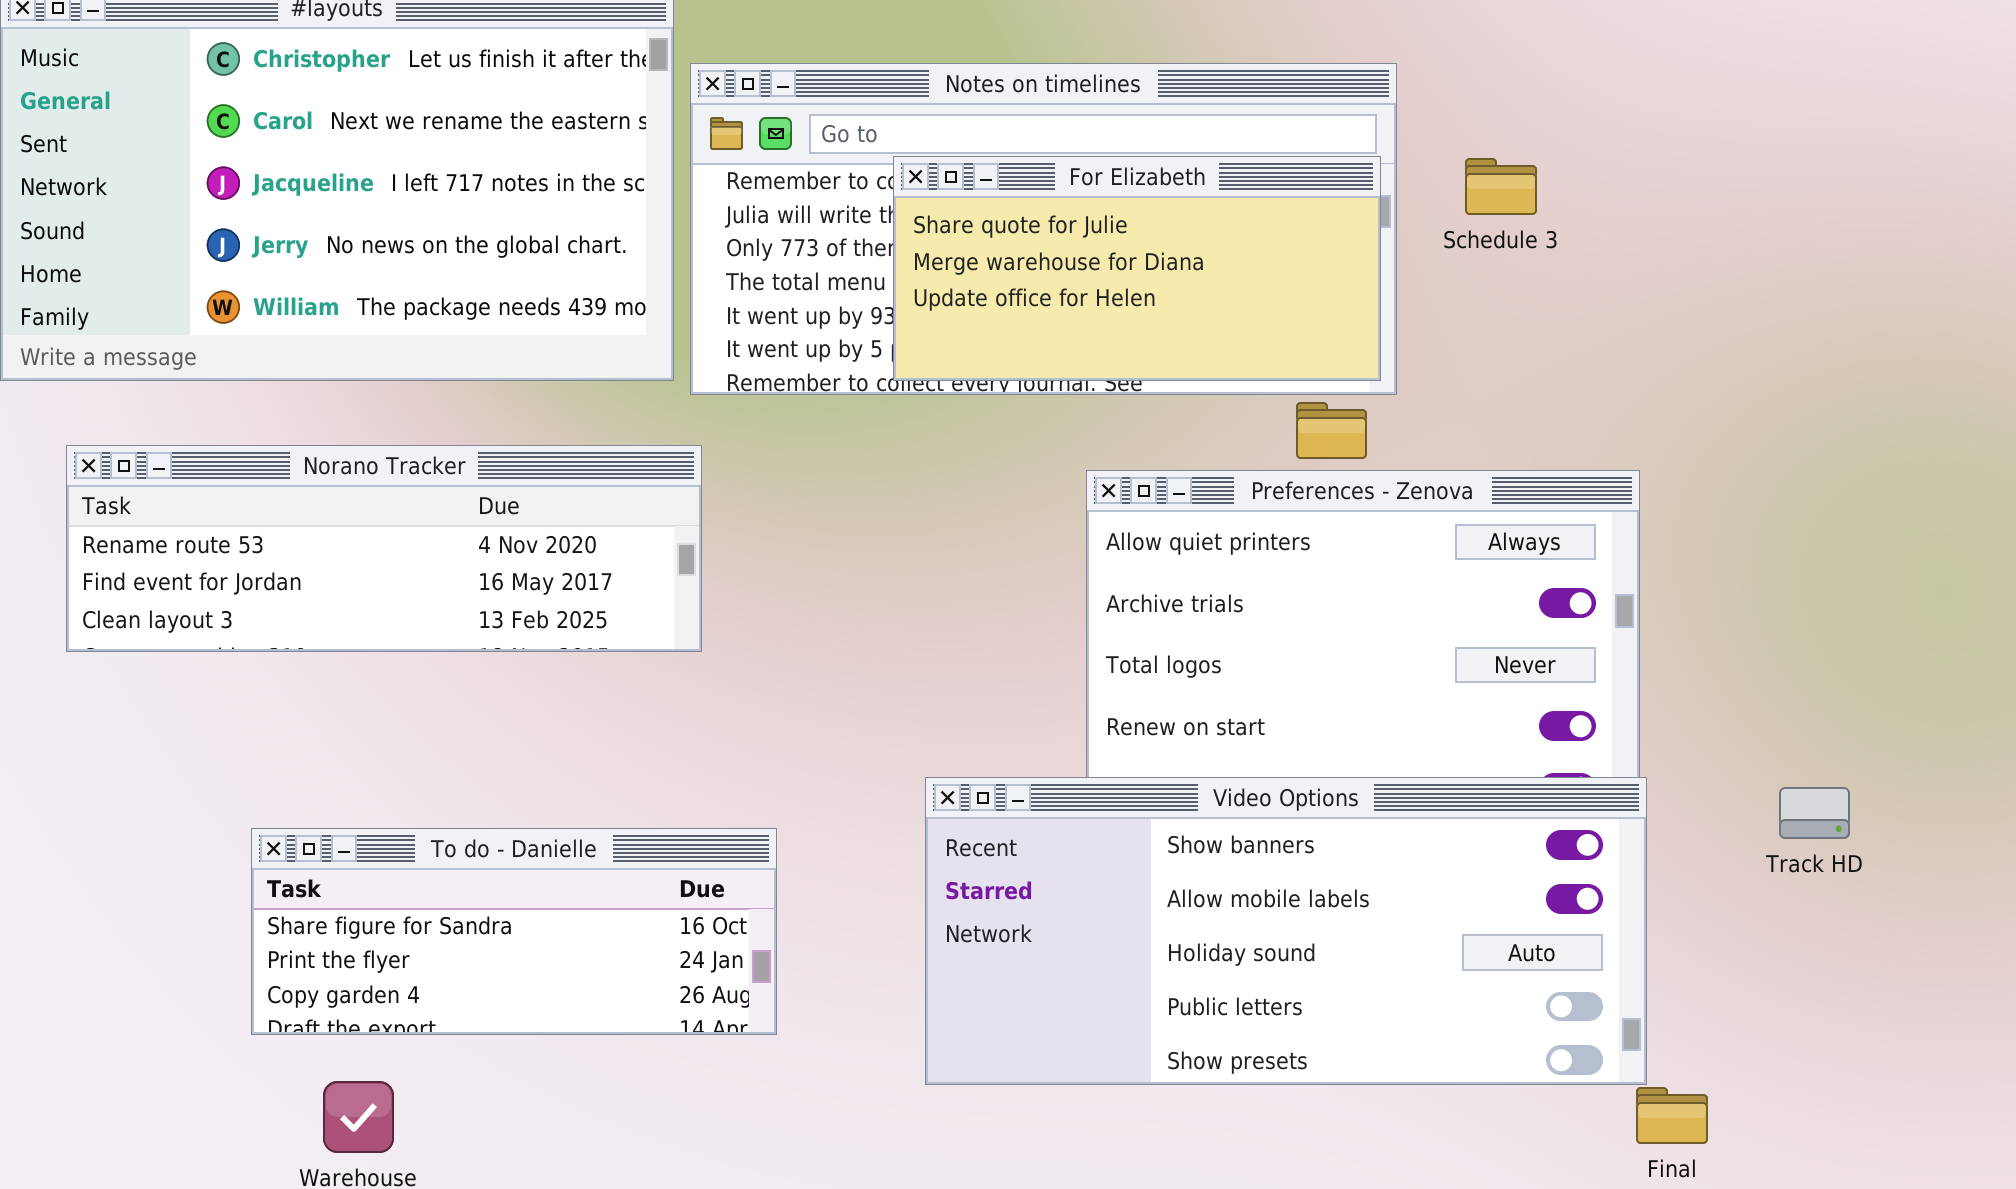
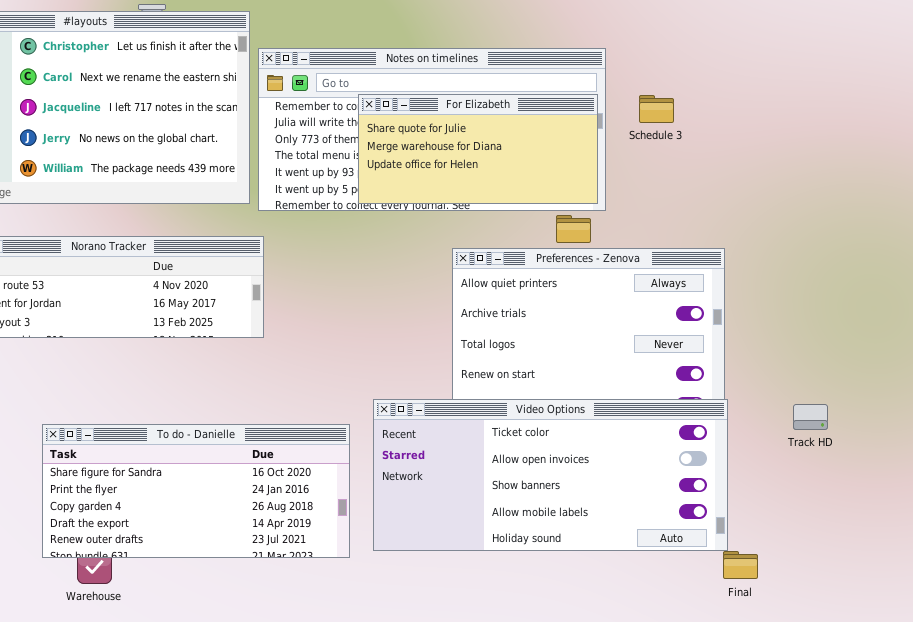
Video Options: [925,777,1647,1085] -> [373,399,728,551], scrolled up 2 rows
To do - Danielle: [251,828,777,1035] -> [42,424,350,558], resized

